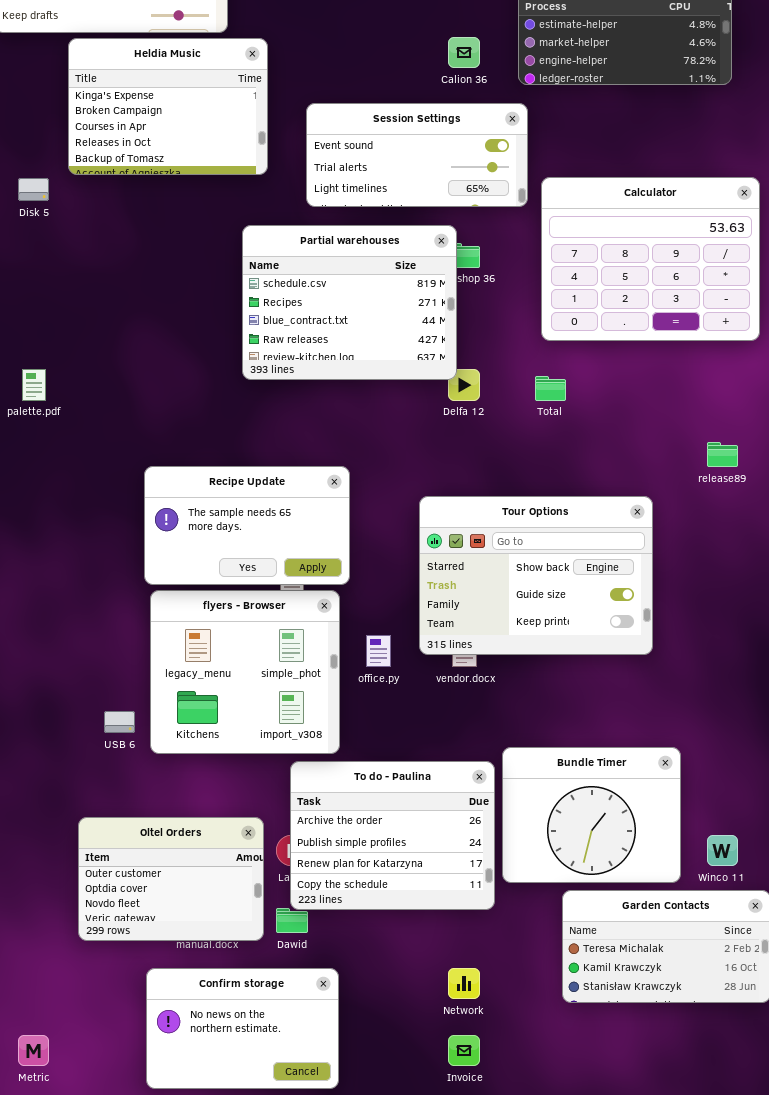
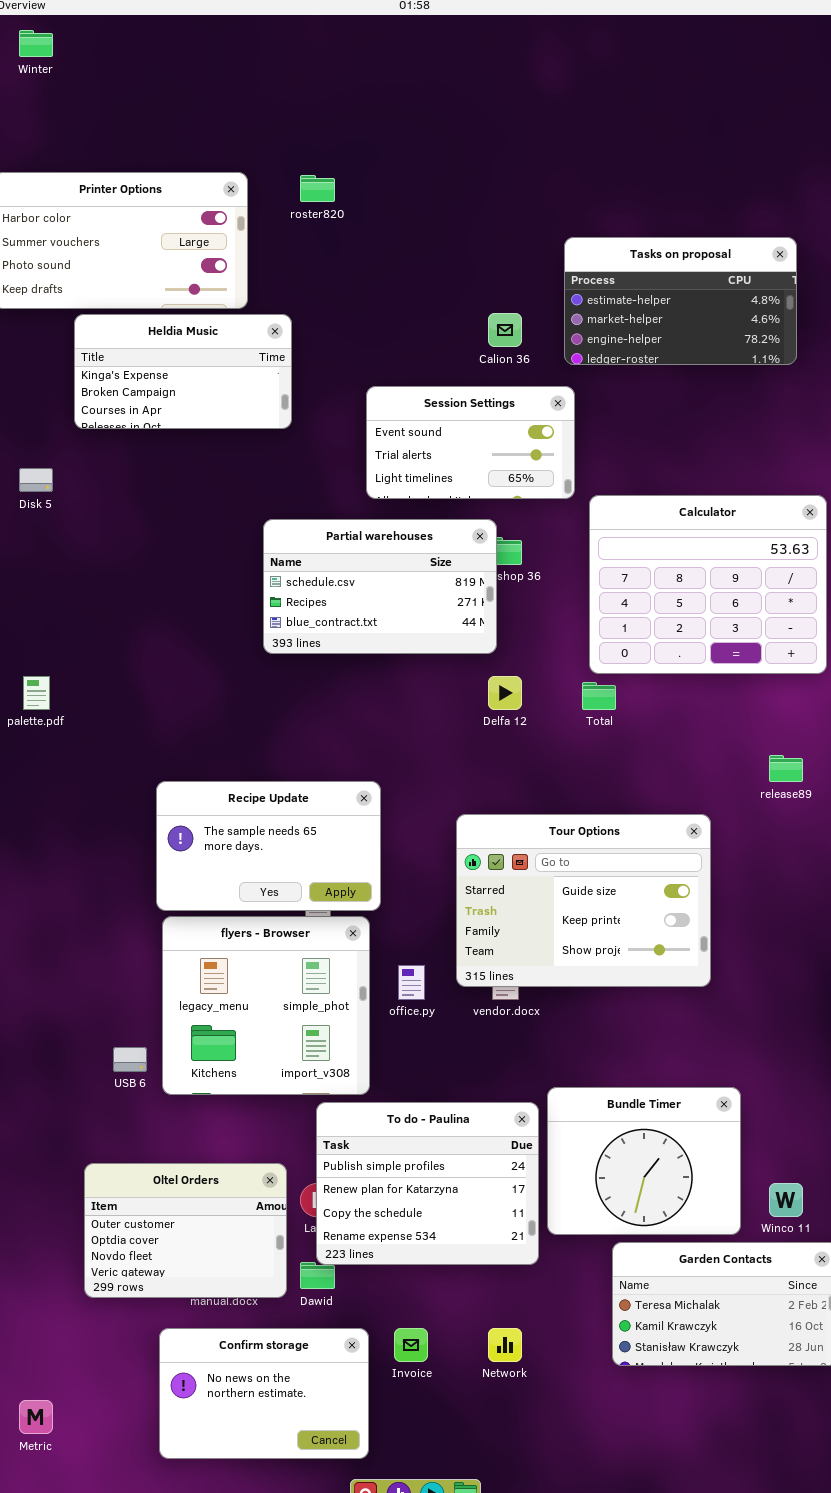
Heldia Music: [68,38,268,175] -> [74,314,292,429], resized
Session Settings: [306,103,528,207] -> [366,386,575,499], resized
Calculator: [541,177,760,341] -> [589,495,827,674], moved
Partial warehouses: [242,225,457,380] -> [263,519,497,654], resized
Tour Options: [419,496,653,655] -> [456,814,711,987], scrolled down 1 row
To do - Paulina: [290,761,495,910] -> [316,1102,539,1265], scrolled down 1 row
Invoice: [448,1035,480,1066] -> [394,1328,428,1362], moved

